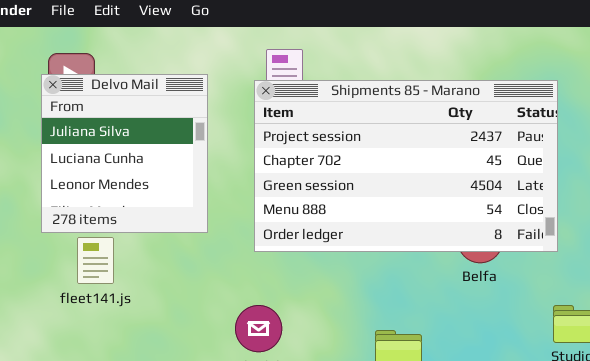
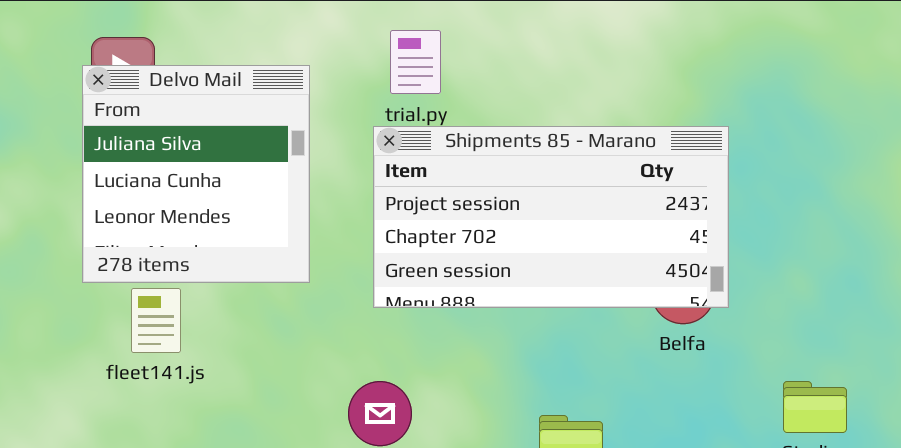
Shipments 85 - Marano: [254,80,558,252] -> [373,126,729,308], resized

